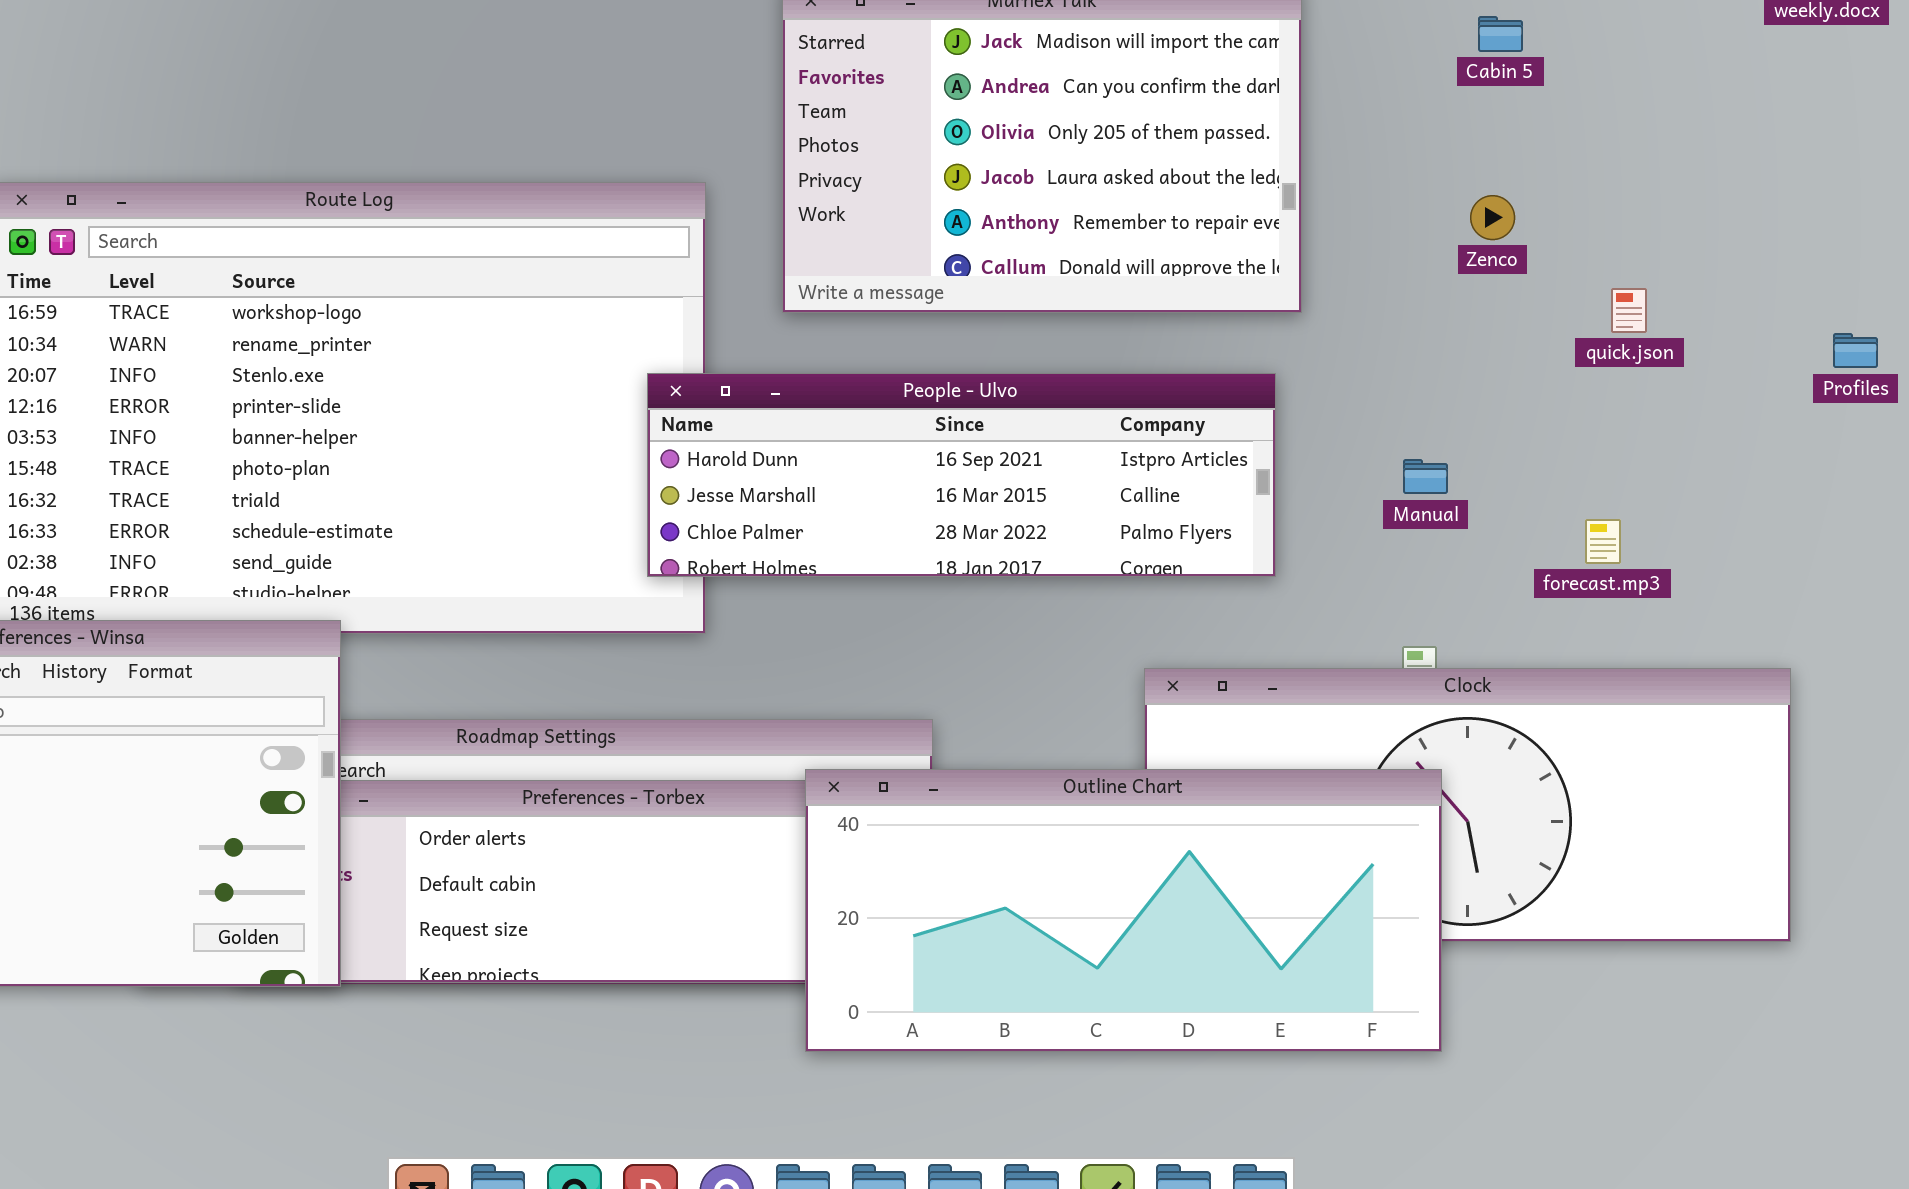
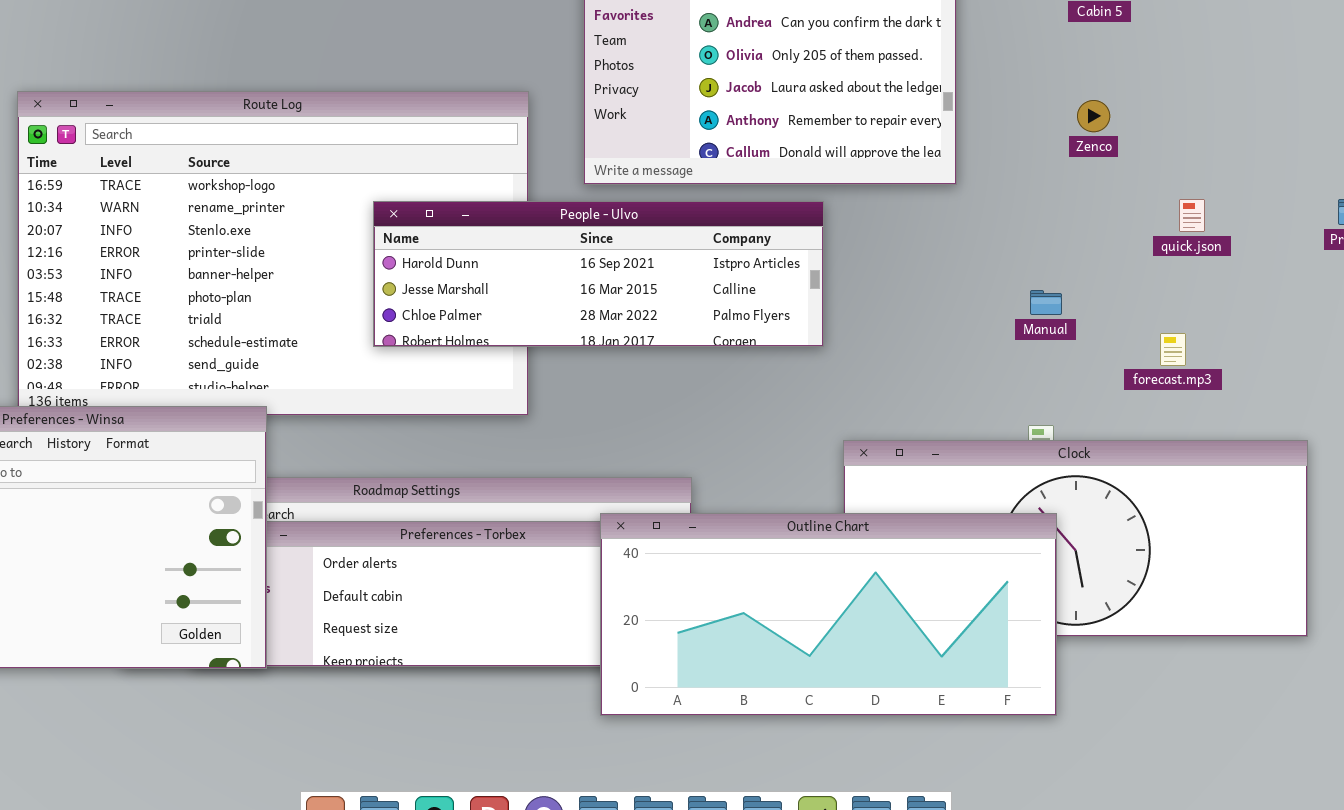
quick.json: [1611,288,1647,333] -> [1179,199,1205,232], moved
People - Ulvo: [647,373,1276,577] -> [373,201,824,347], moved

